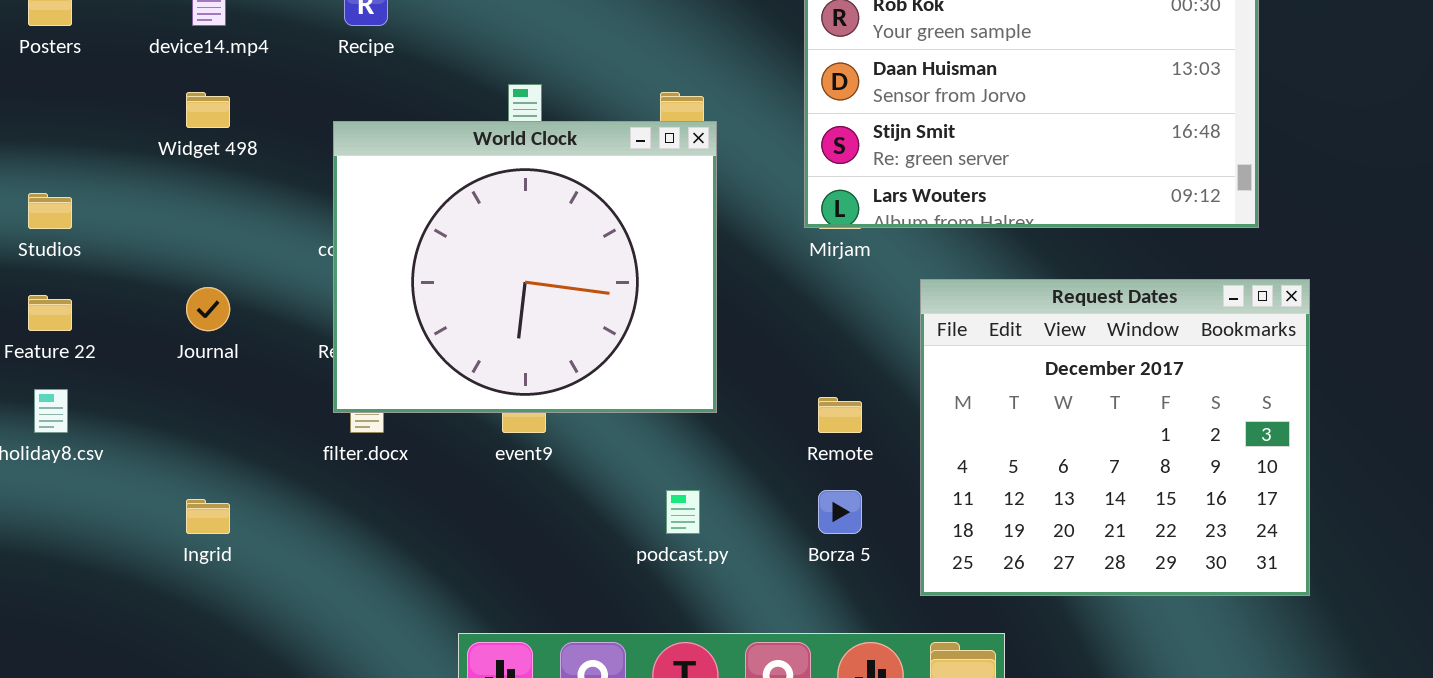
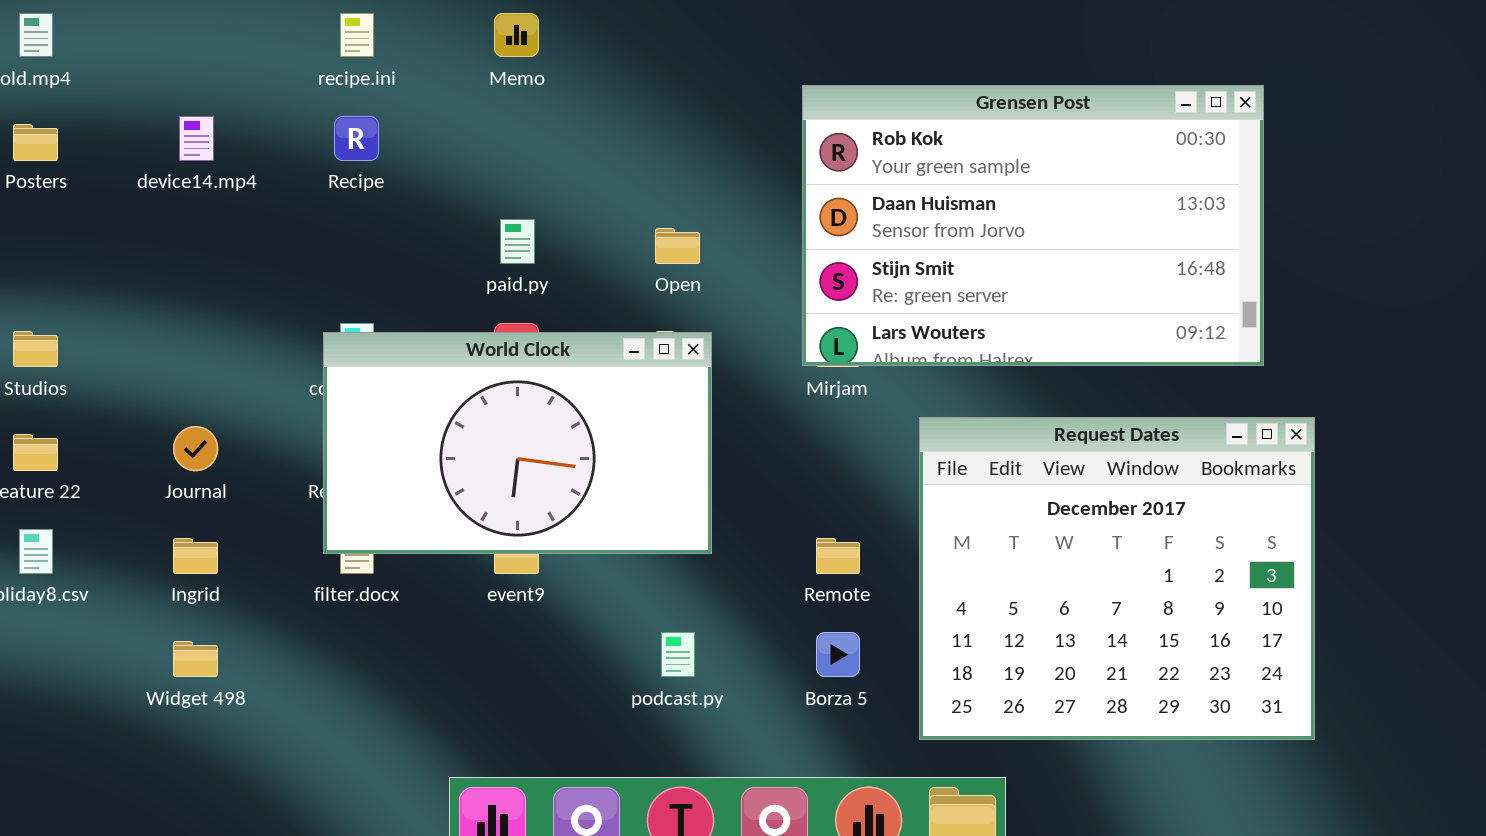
Widget 498: [186,92,230,128] -> [173,641,218,677], moved
World Clock: [333,121,717,413] -> [323,332,712,554], resized
Ingrid: [186,499,230,534] -> [173,538,218,574], moved

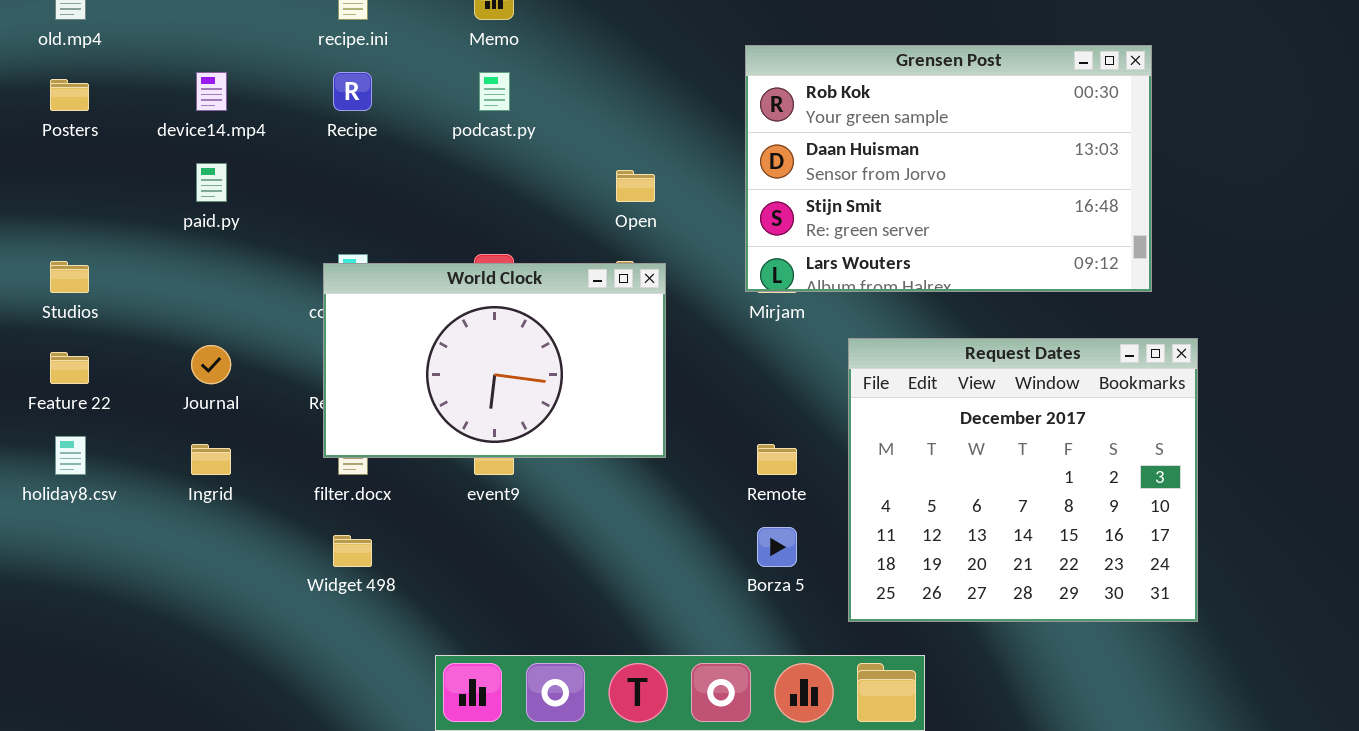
paid.py: [500,219,535,264] -> [196,163,227,202], moved
podcast.py: [661,632,695,677] -> [479,72,510,111], moved
Widget 498: [173,641,218,677] -> [333,535,372,567], moved

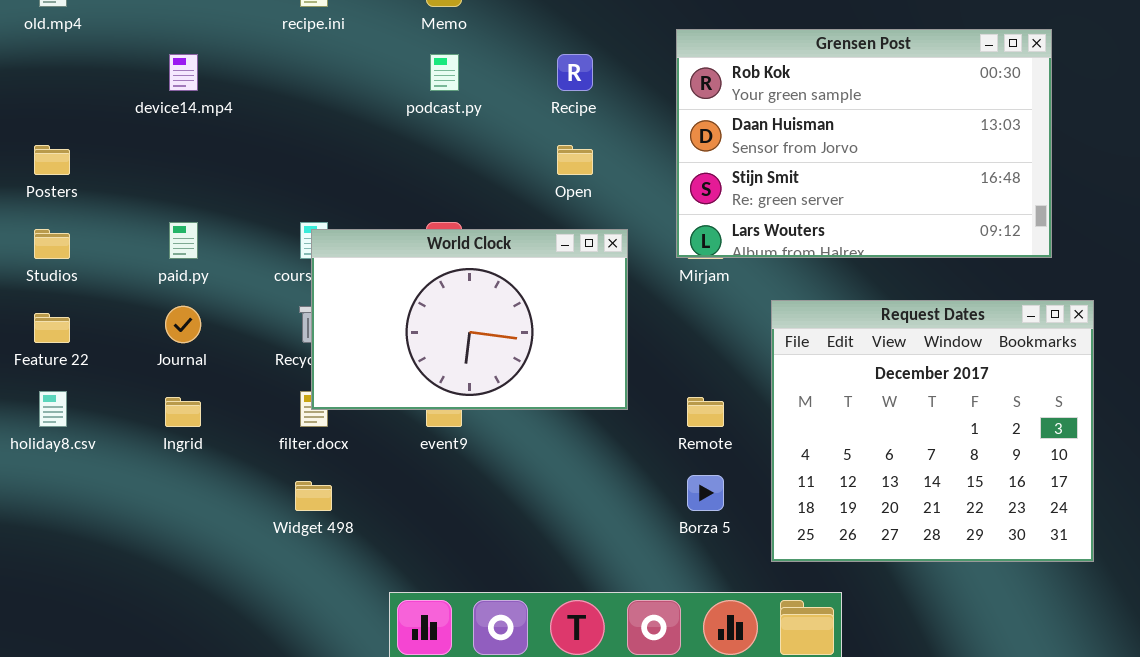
Recipe: [333,72,372,111] -> [557,54,593,91], moved
Posters: [50,79,89,111] -> [34,145,70,175], moved
paid.py: [196,163,227,202] -> [169,222,198,259], moved
World Clock: [323,263,666,458] -> [311,229,628,410], moved

